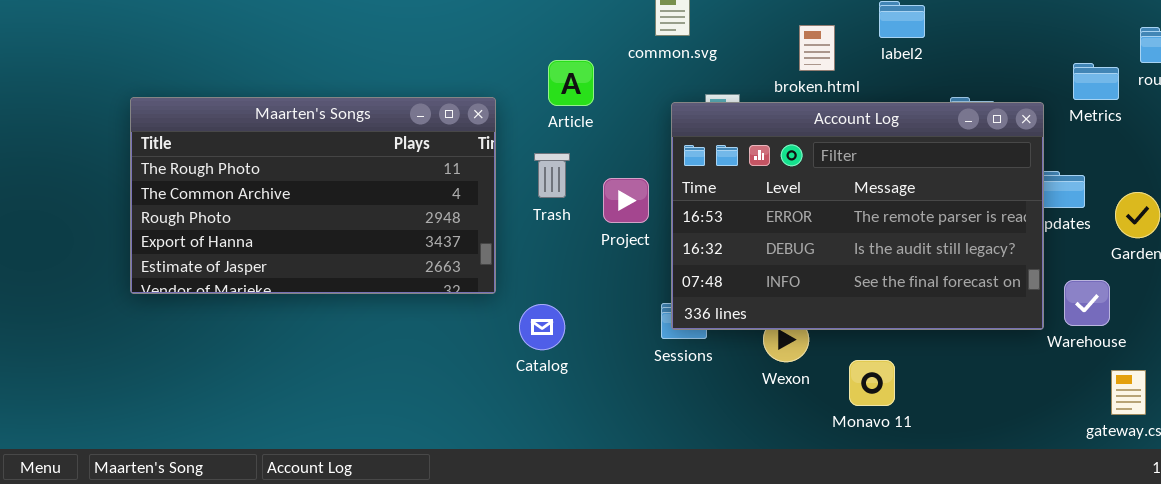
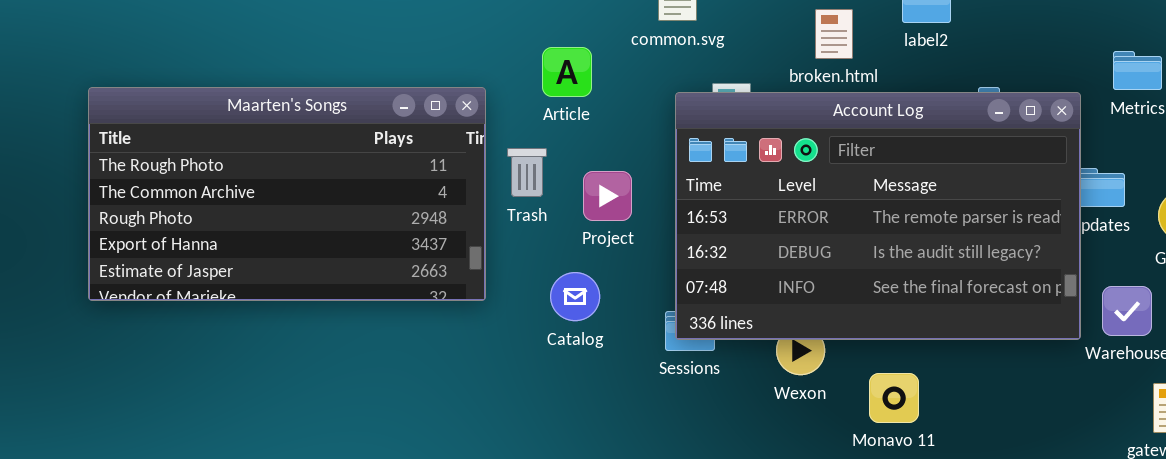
Trash: [534,153,570,198] -> [507,148,547,197], moved
Project: [603,178,649,223] -> [583,171,632,221], moved
Catalog: [519,304,565,350] -> [550,272,600,321], moved

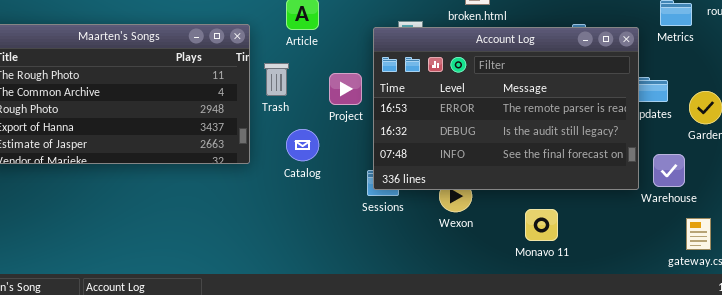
Project: [583,171,632,221] -> [329,73,362,105], moved
Catalog: [550,272,600,321] -> [286,129,319,161], moved
Monavo 11: [869,373,919,423] -> [525,209,558,241], moved

